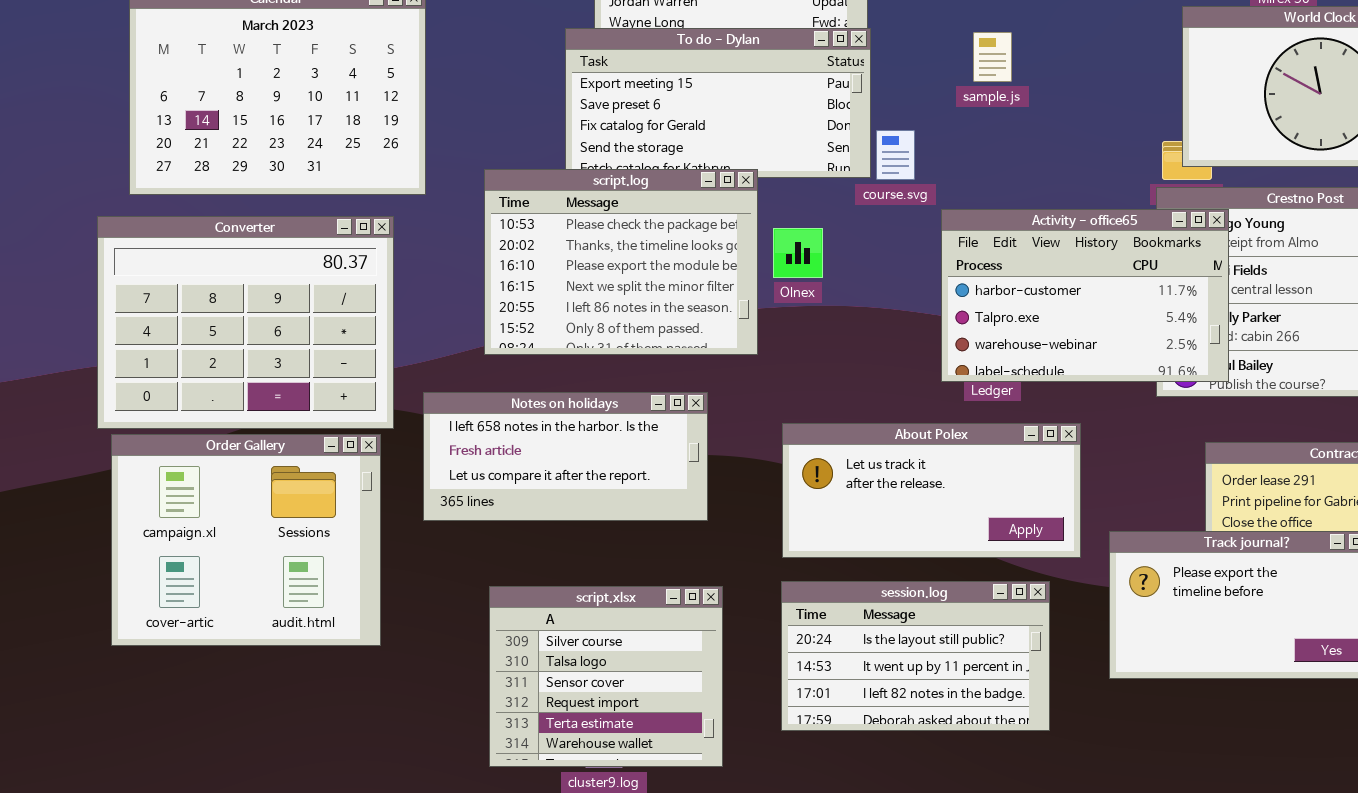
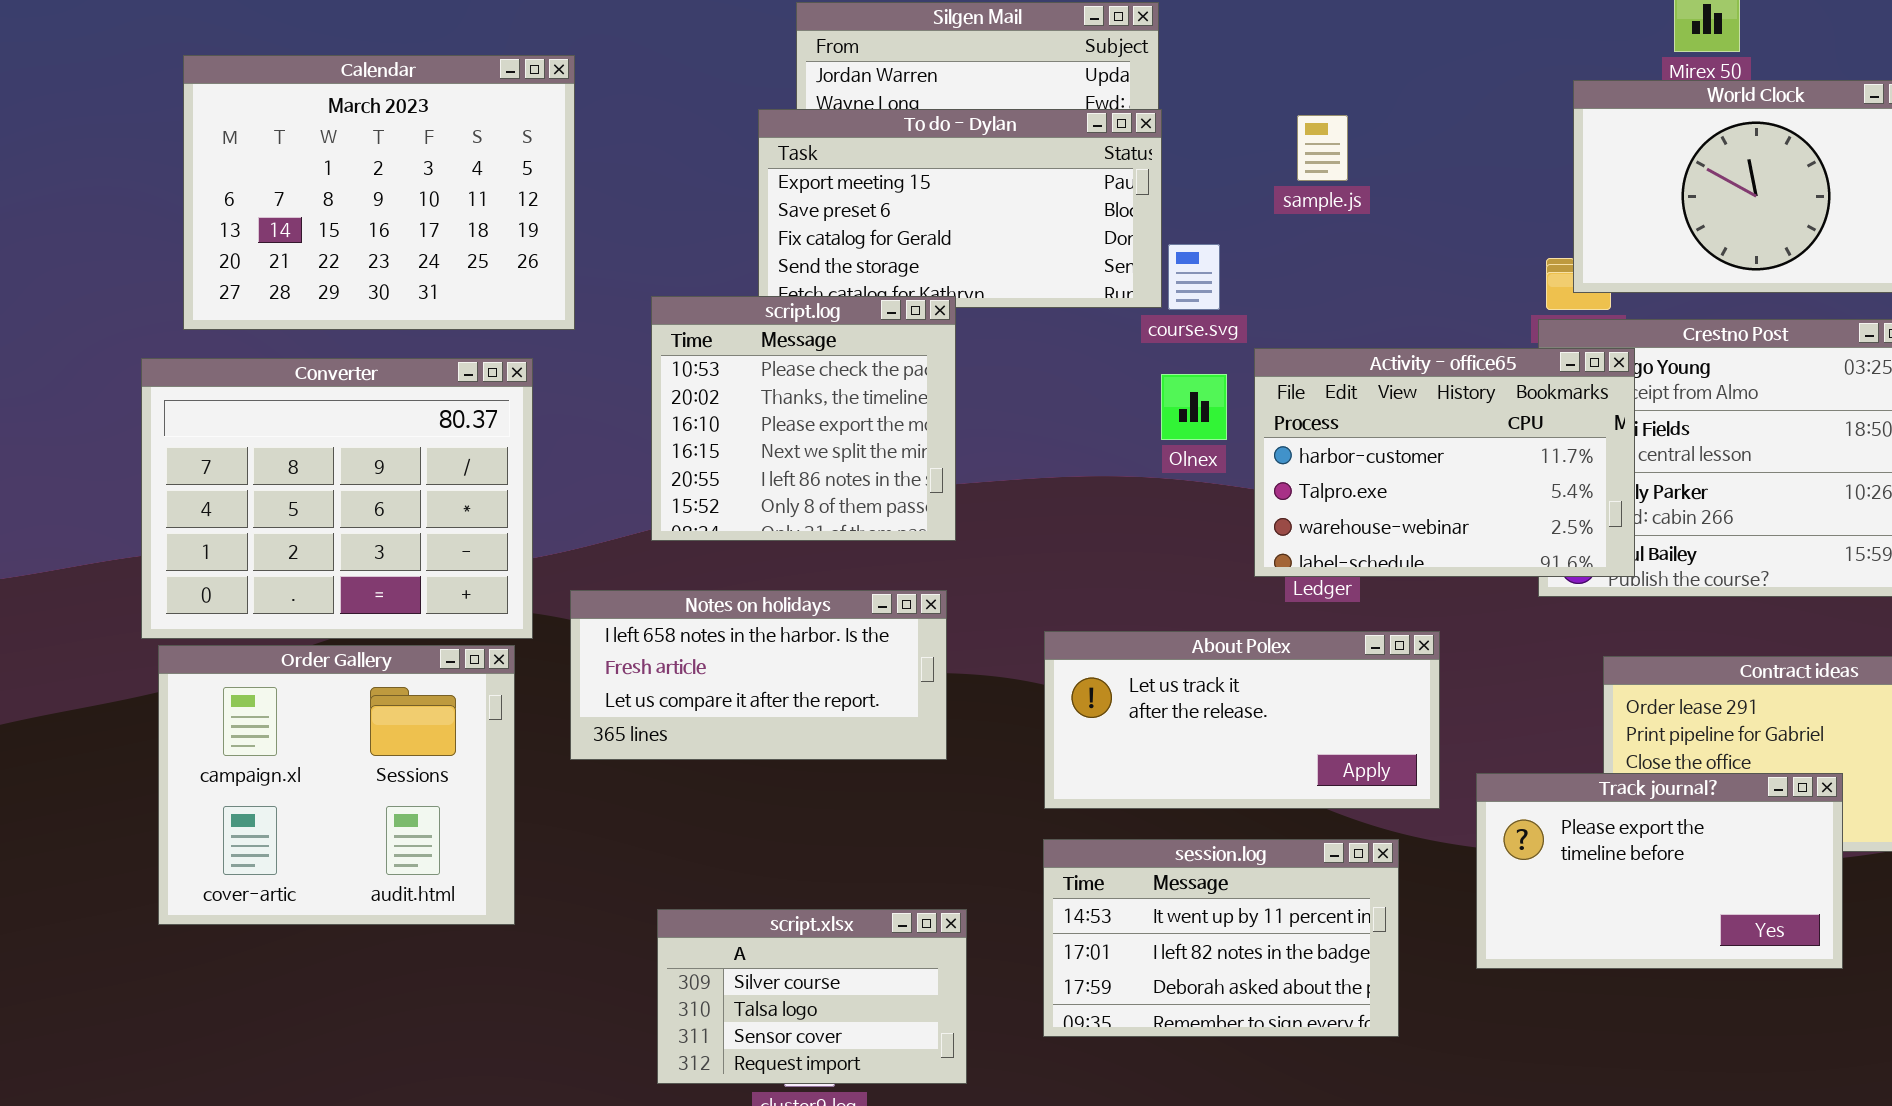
script.log: [484,169,758,355] -> [651,296,956,541], resized
Olnex: [773,228,823,278] -> [1161,374,1227,440], moved
session.log: [781,581,1050,731] -> [1043,839,1399,1037], scrolled down 1 row
script.xlsx: [489,586,723,767] -> [657,909,967,1084], resized

